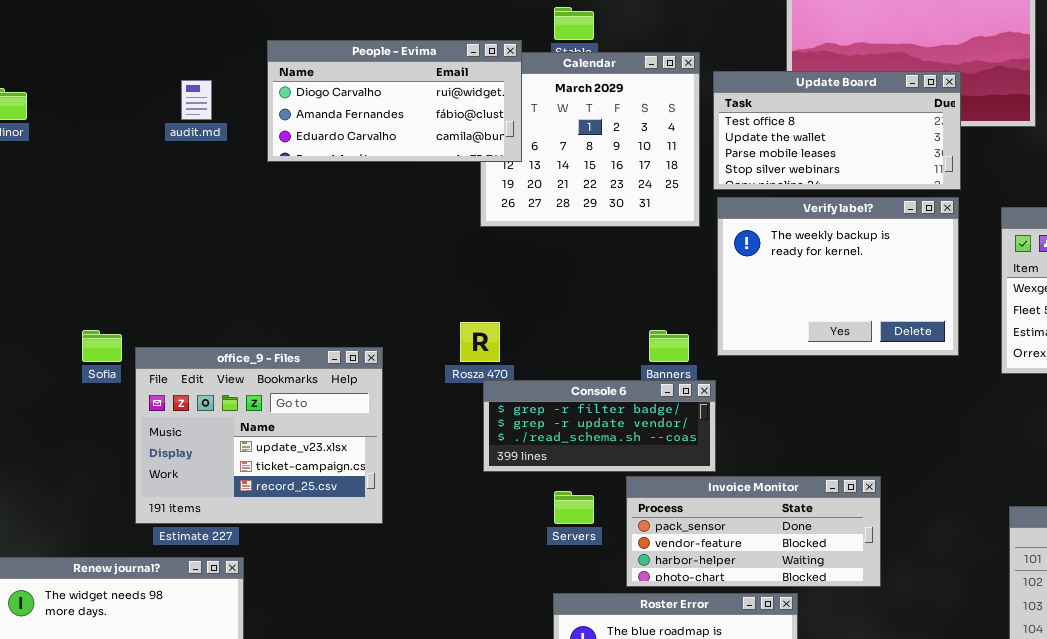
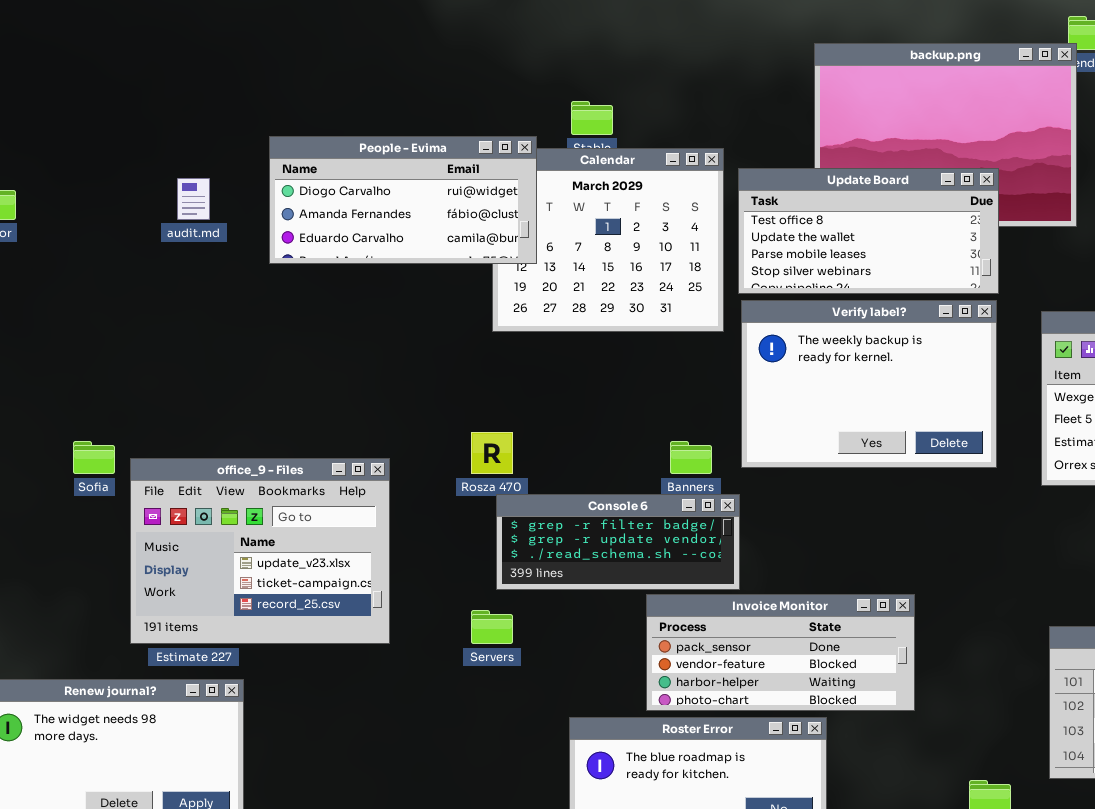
Servers: [554,491,594,524] -> [471,610,513,644], moved

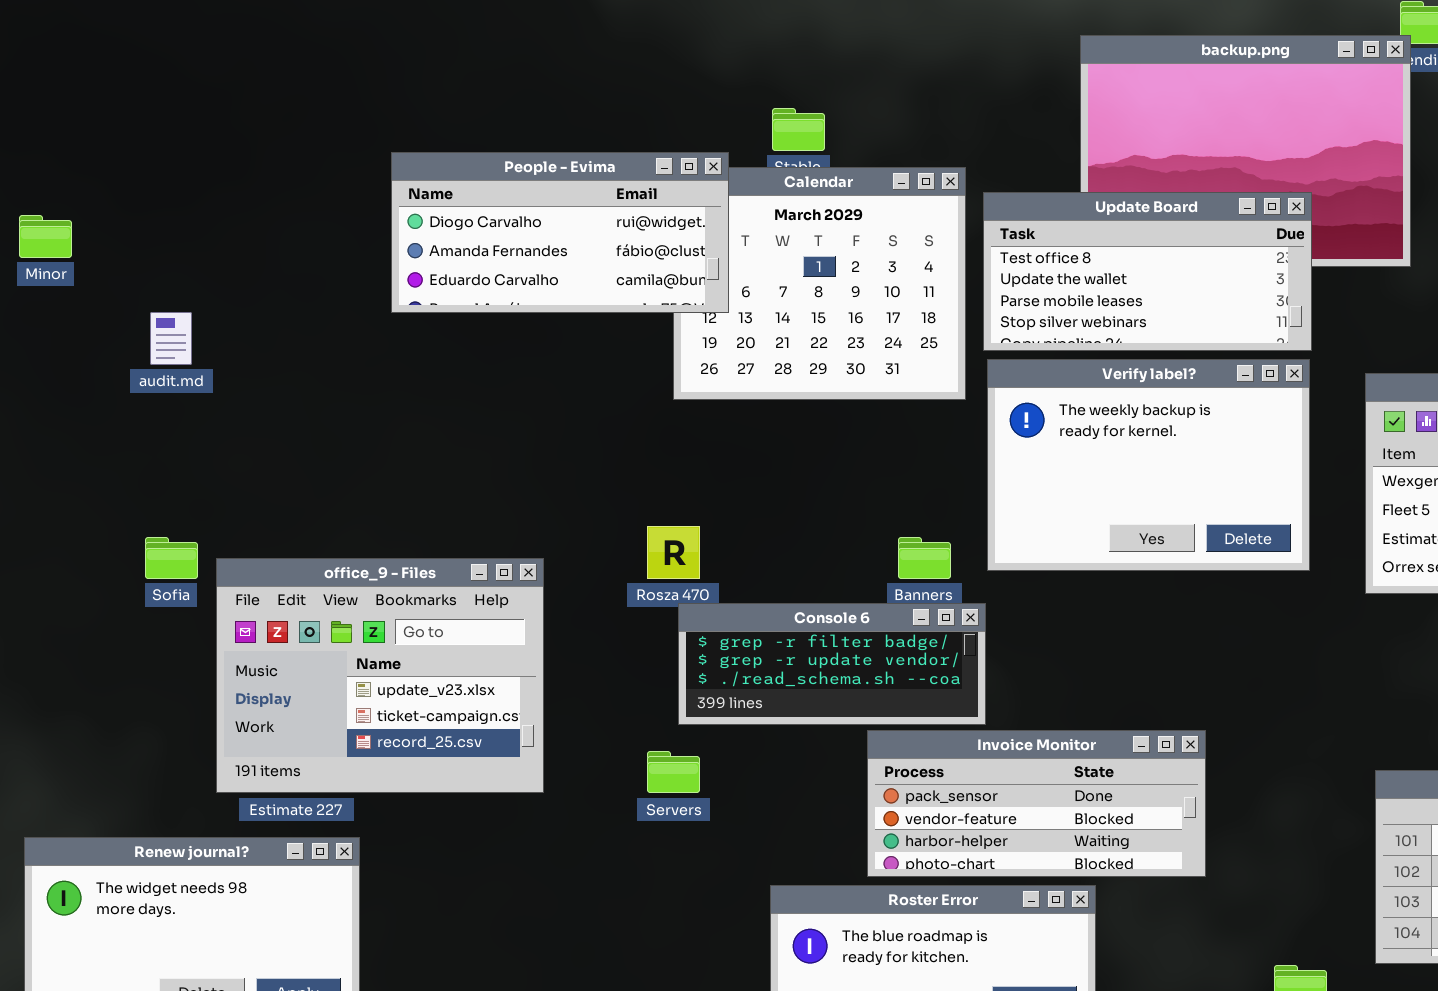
audit.md: [177,178,210,220] -> [150,312,192,365], moved

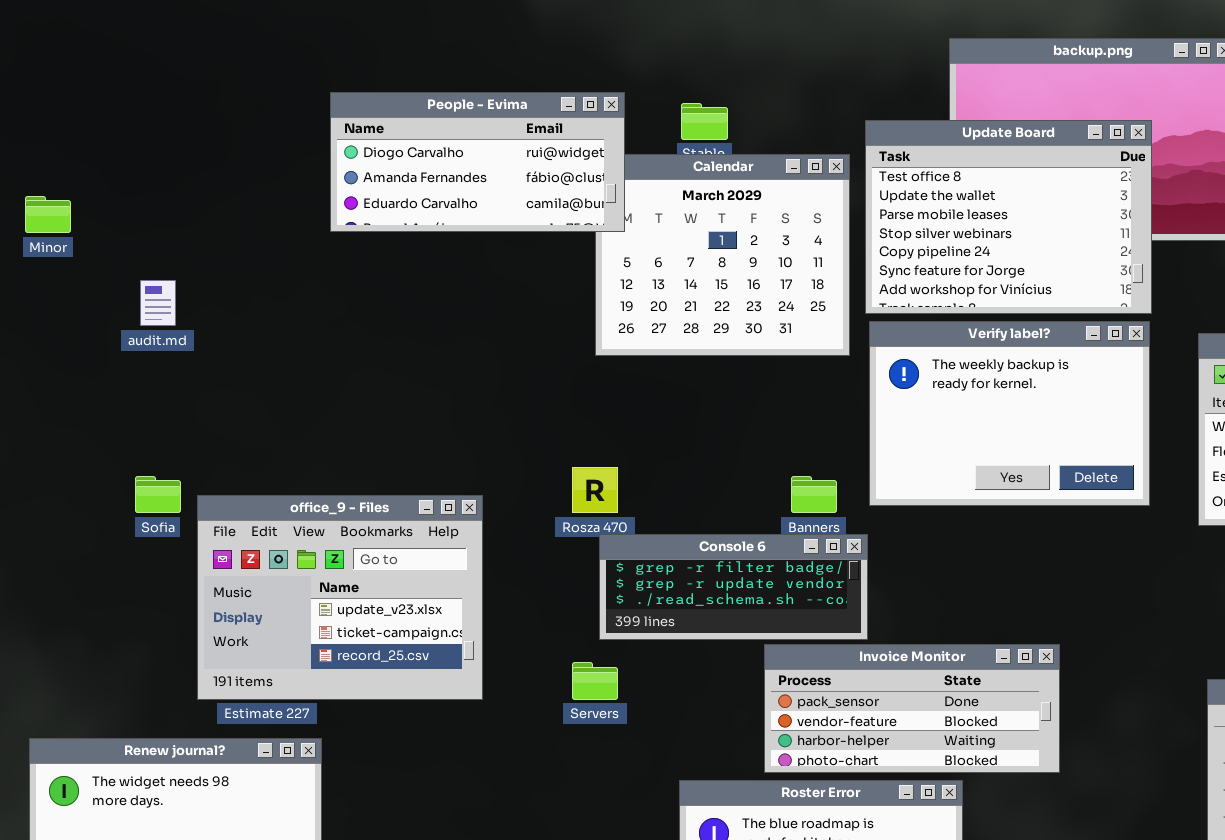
People - Evima: [391,152,729,313] -> [330,92,625,232], moved
Update Board: [983,192,1312,351] -> [865,120,1152,314], resized

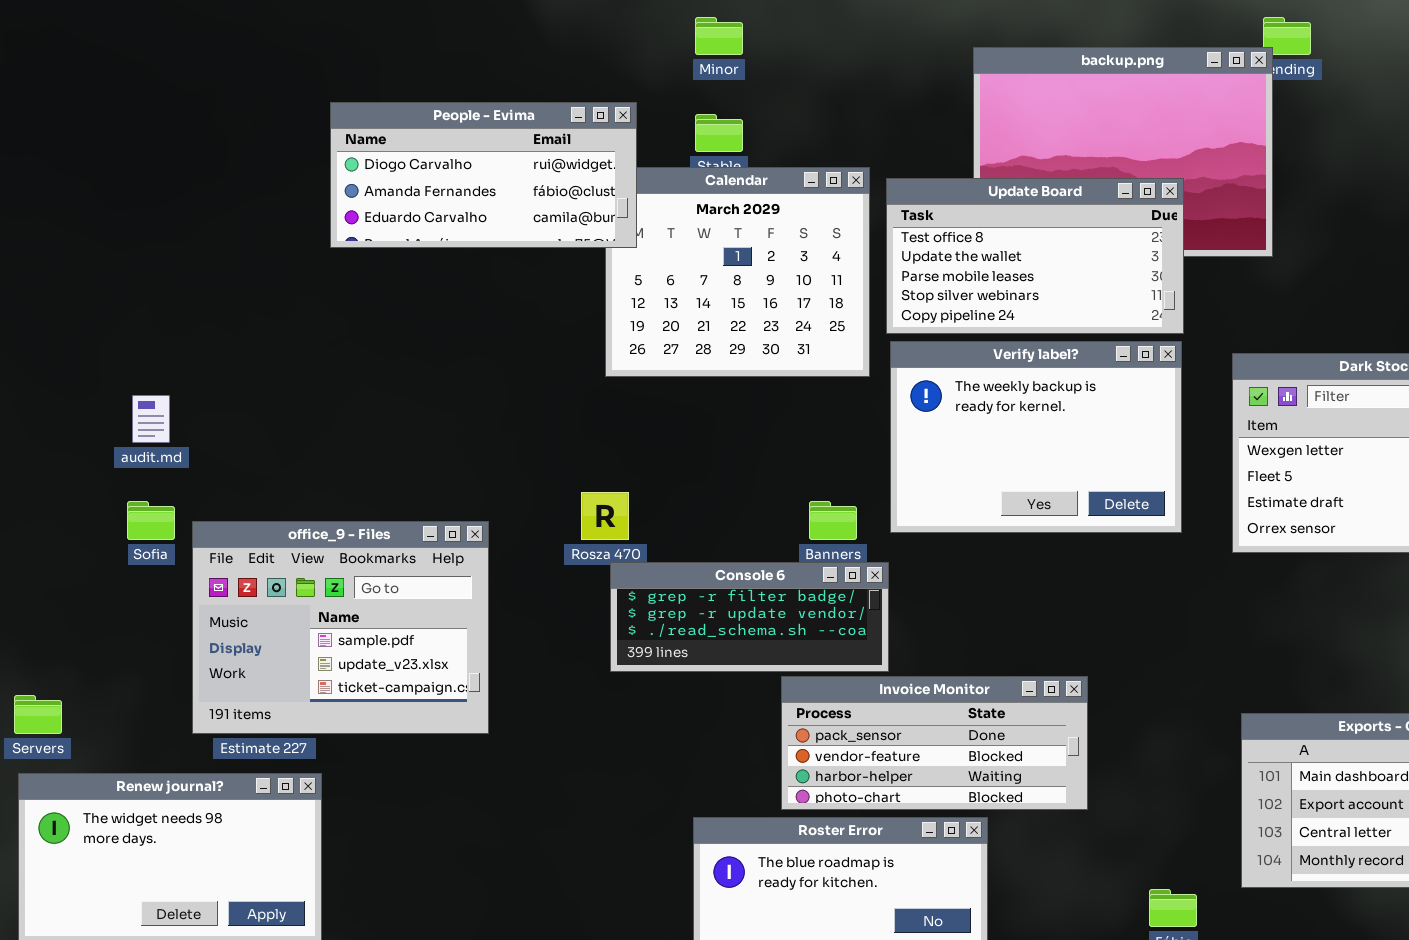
Update Board: [865,120,1152,314] -> [886,178,1184,334], resized
Minor: [25,196,71,233] -> [695,17,743,55], moved
audit.md: [140,280,176,326] -> [132,395,170,443], moved
office_9 - Files: [197,495,483,700] -> [192,521,489,734], scrolled up 1 row
Servers: [572,662,618,700] -> [14,695,62,734], moved

